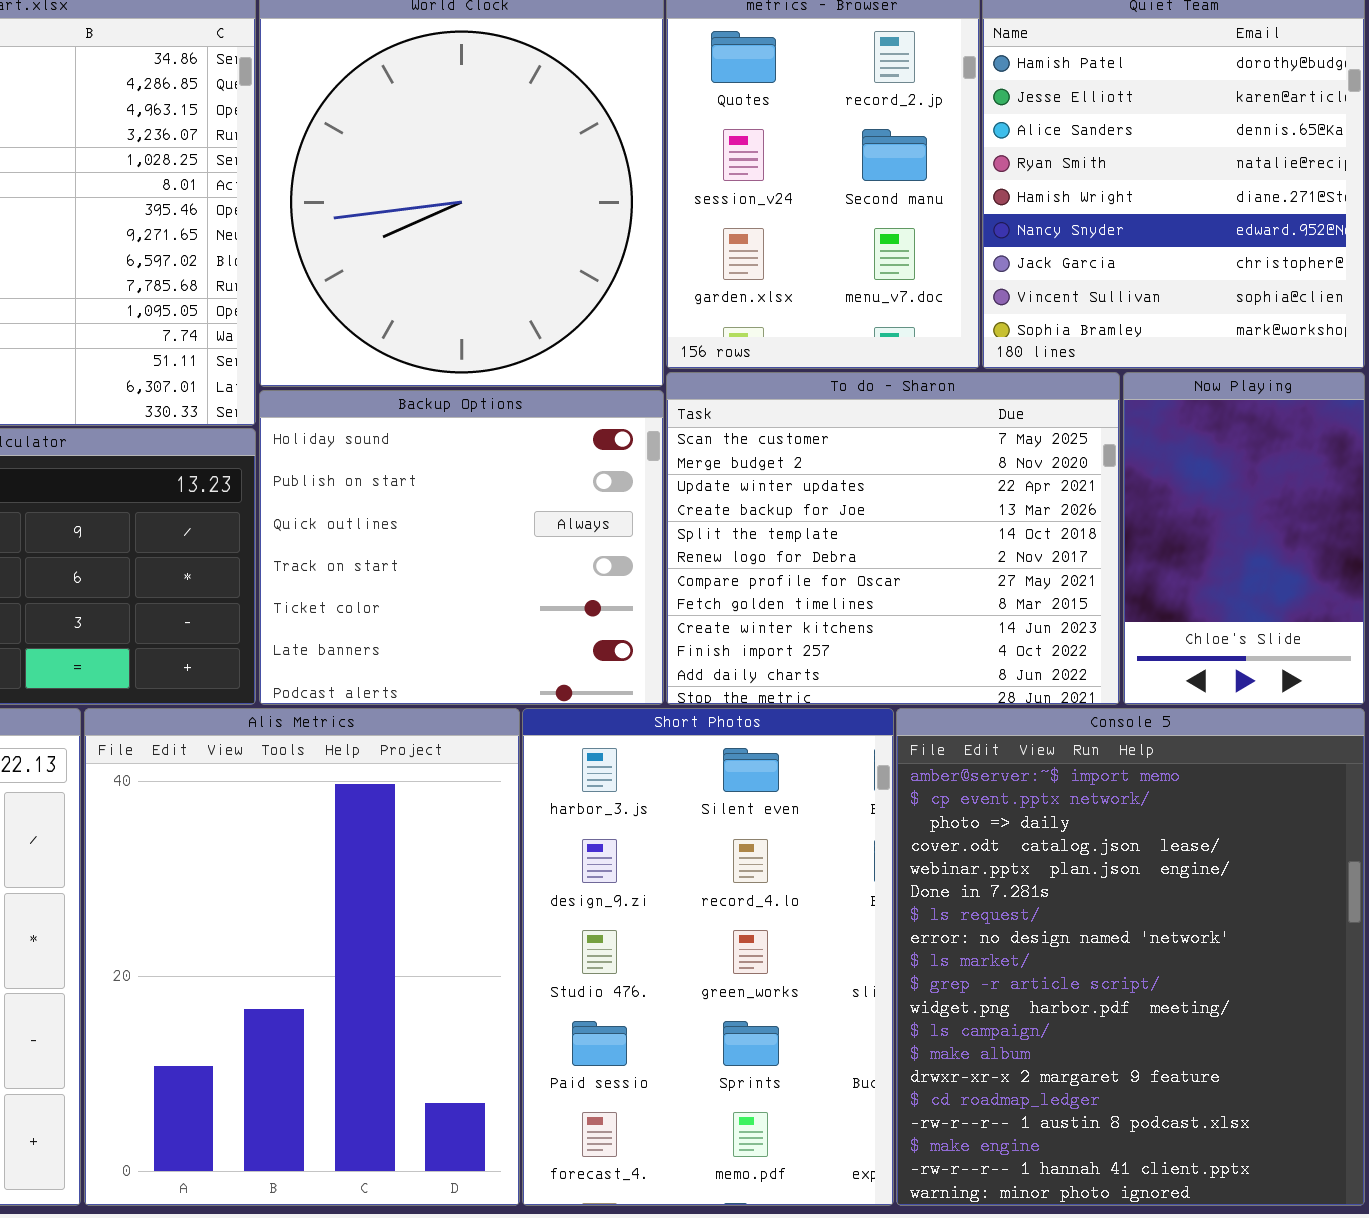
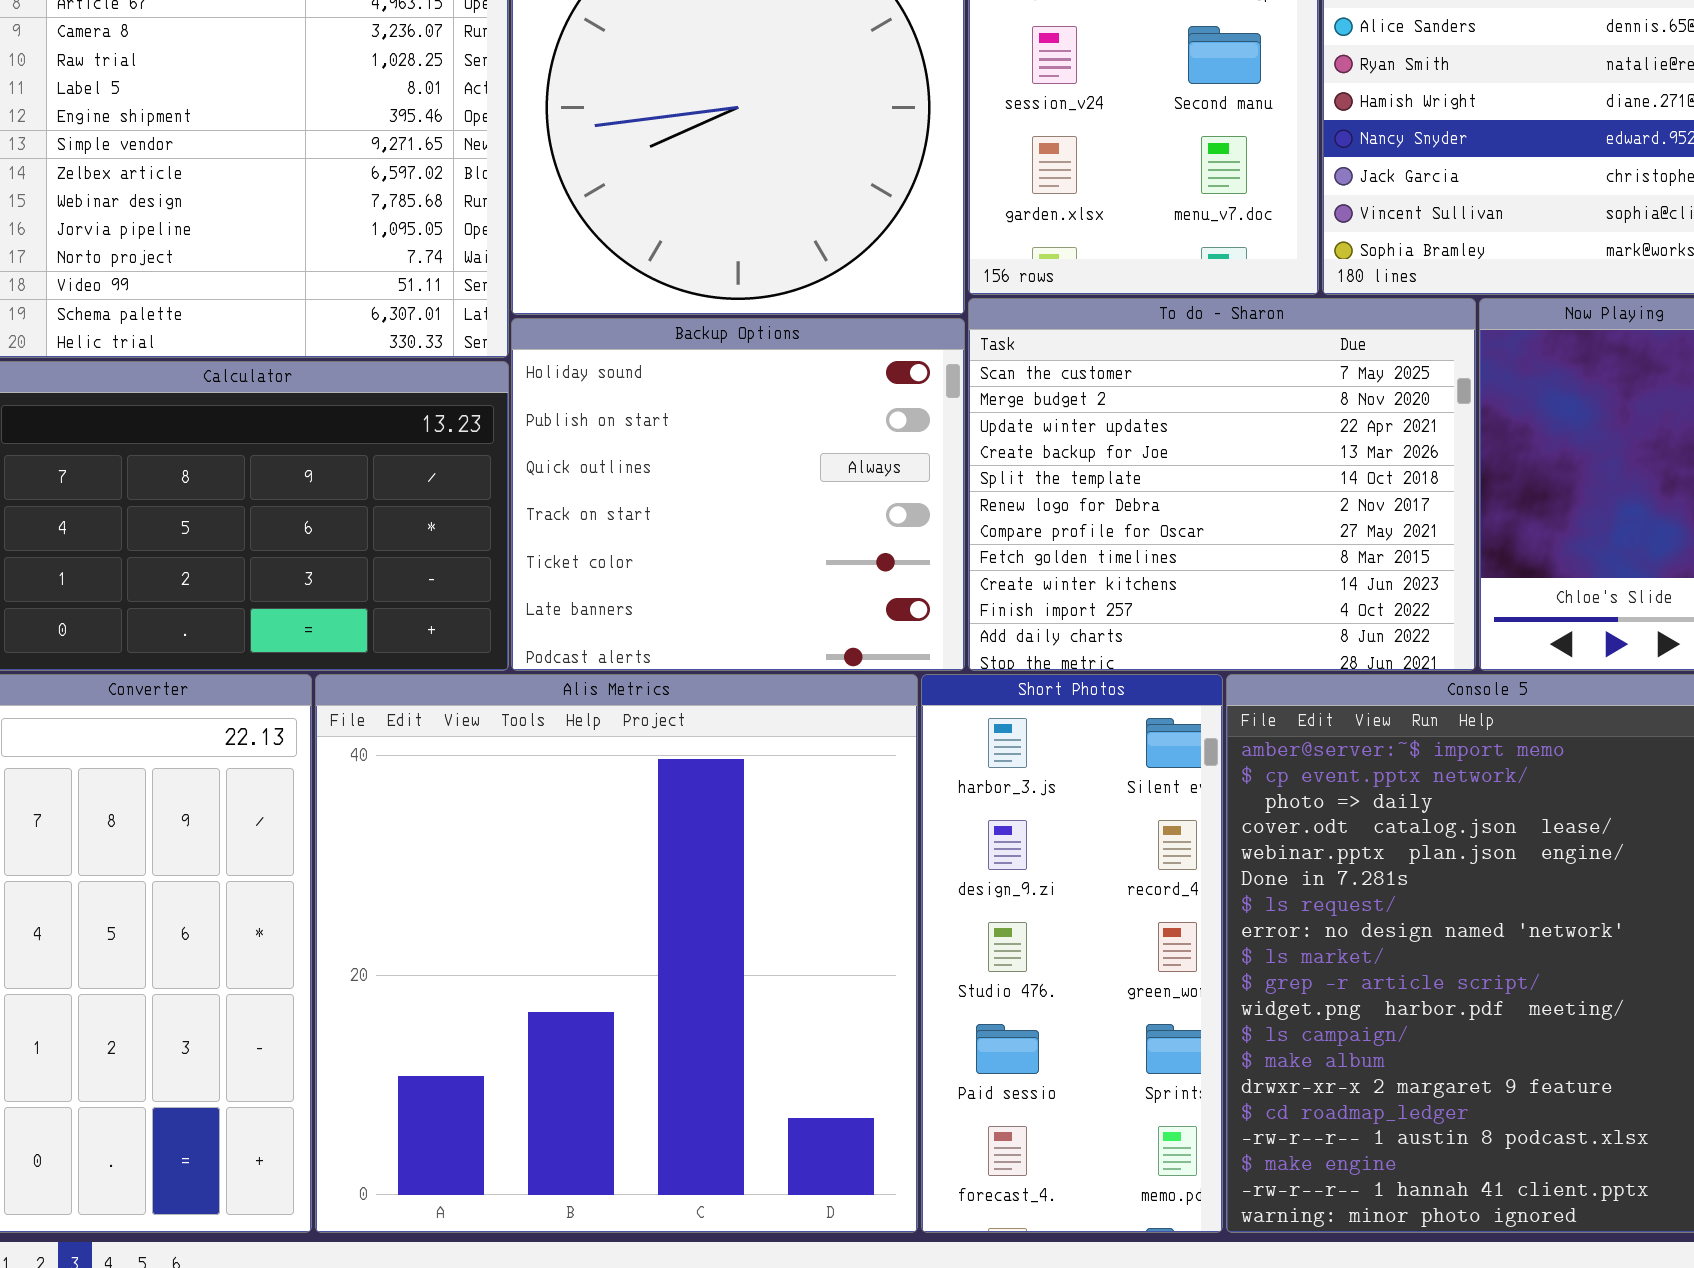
Alis Metrics: [84,708,520,1206] -> [315,674,918,1233], resized
Short Photos: [522,708,894,1206] -> [921,674,1223,1233], resized

